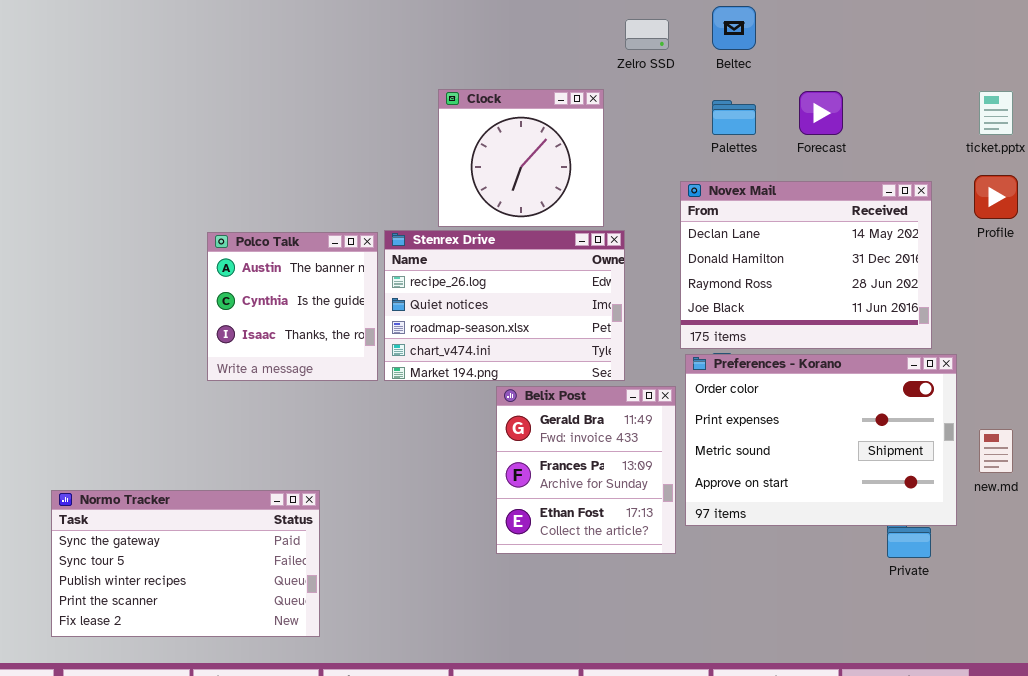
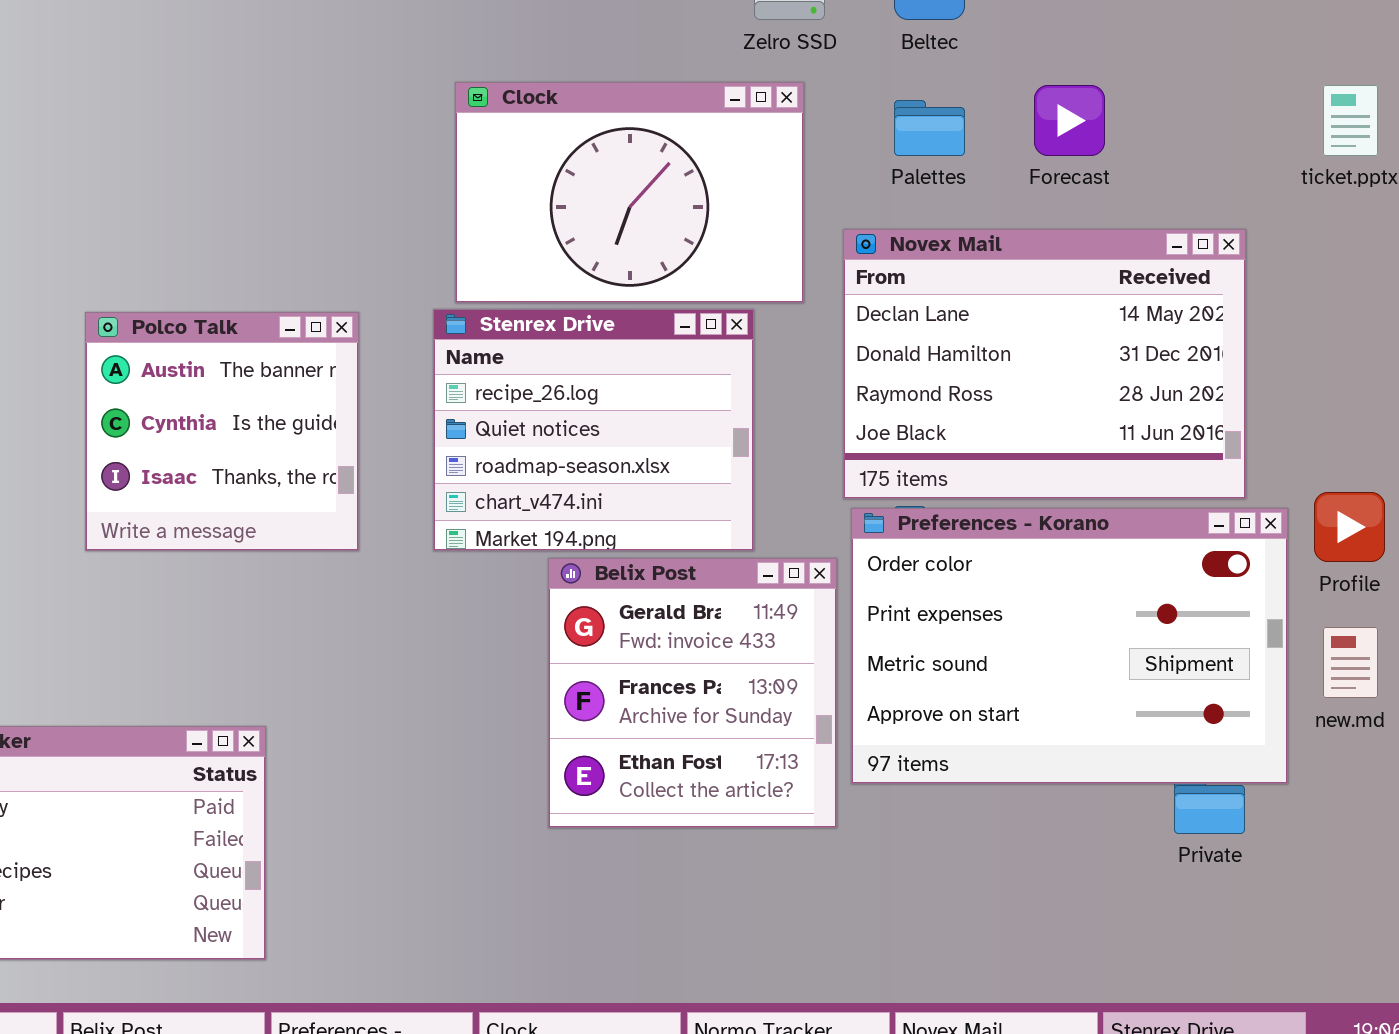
Clock: [438,89,604,227] -> [455,82,804,303], resized
Profile: [974,175,1018,219] -> [1314,492,1385,562], moved
Stenrex Drive: [384,230,625,381] -> [433,309,754,551], resized

